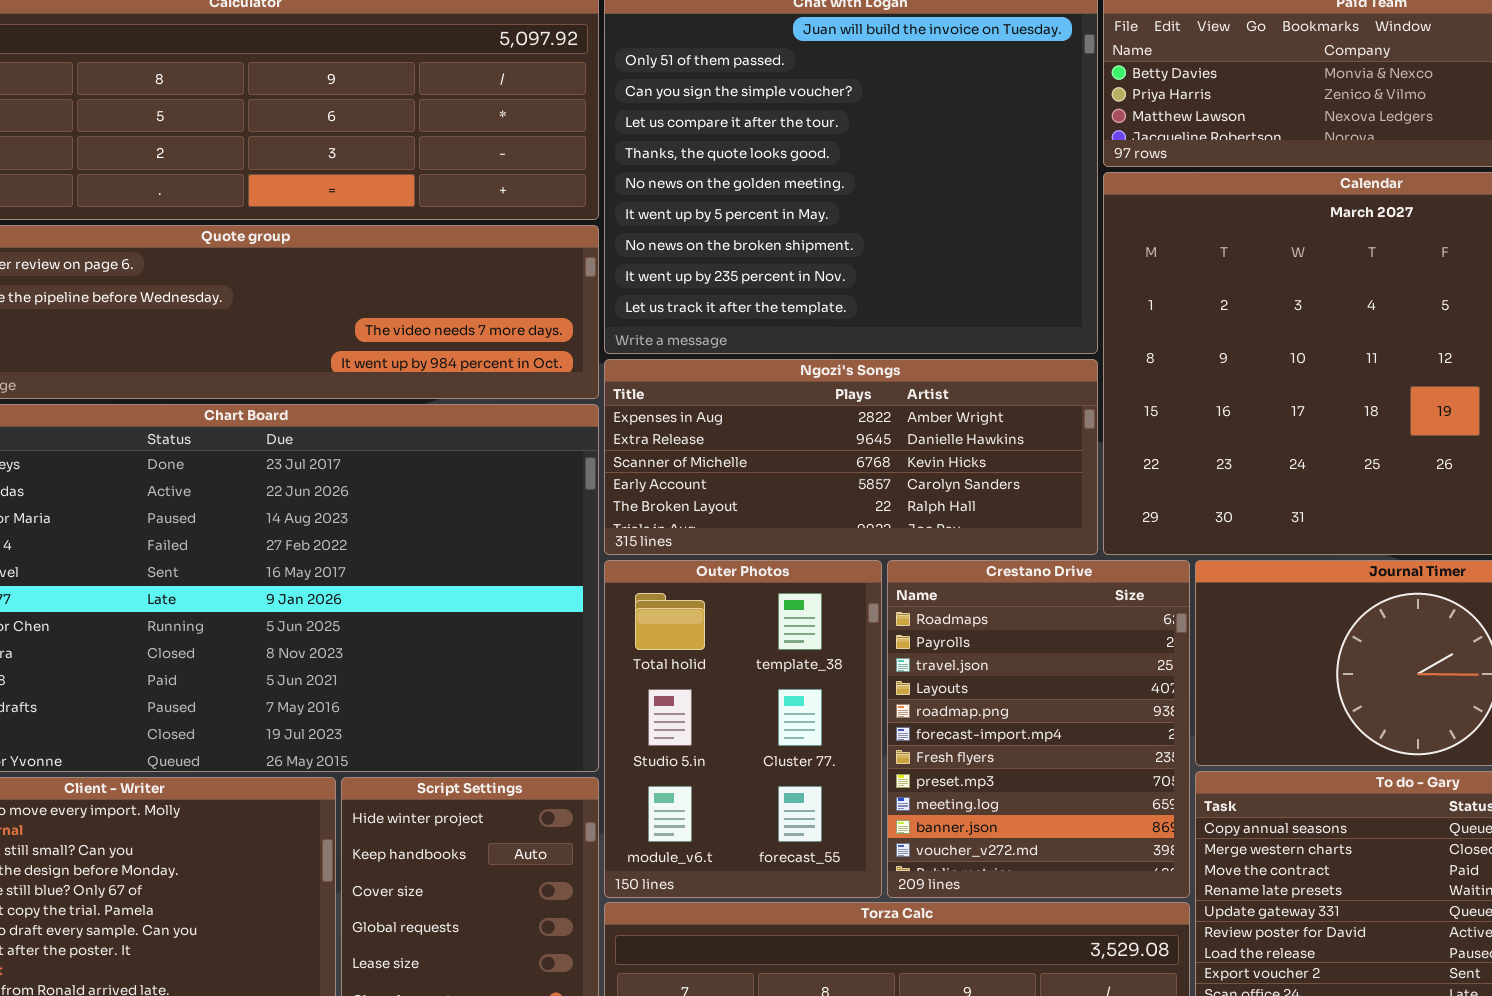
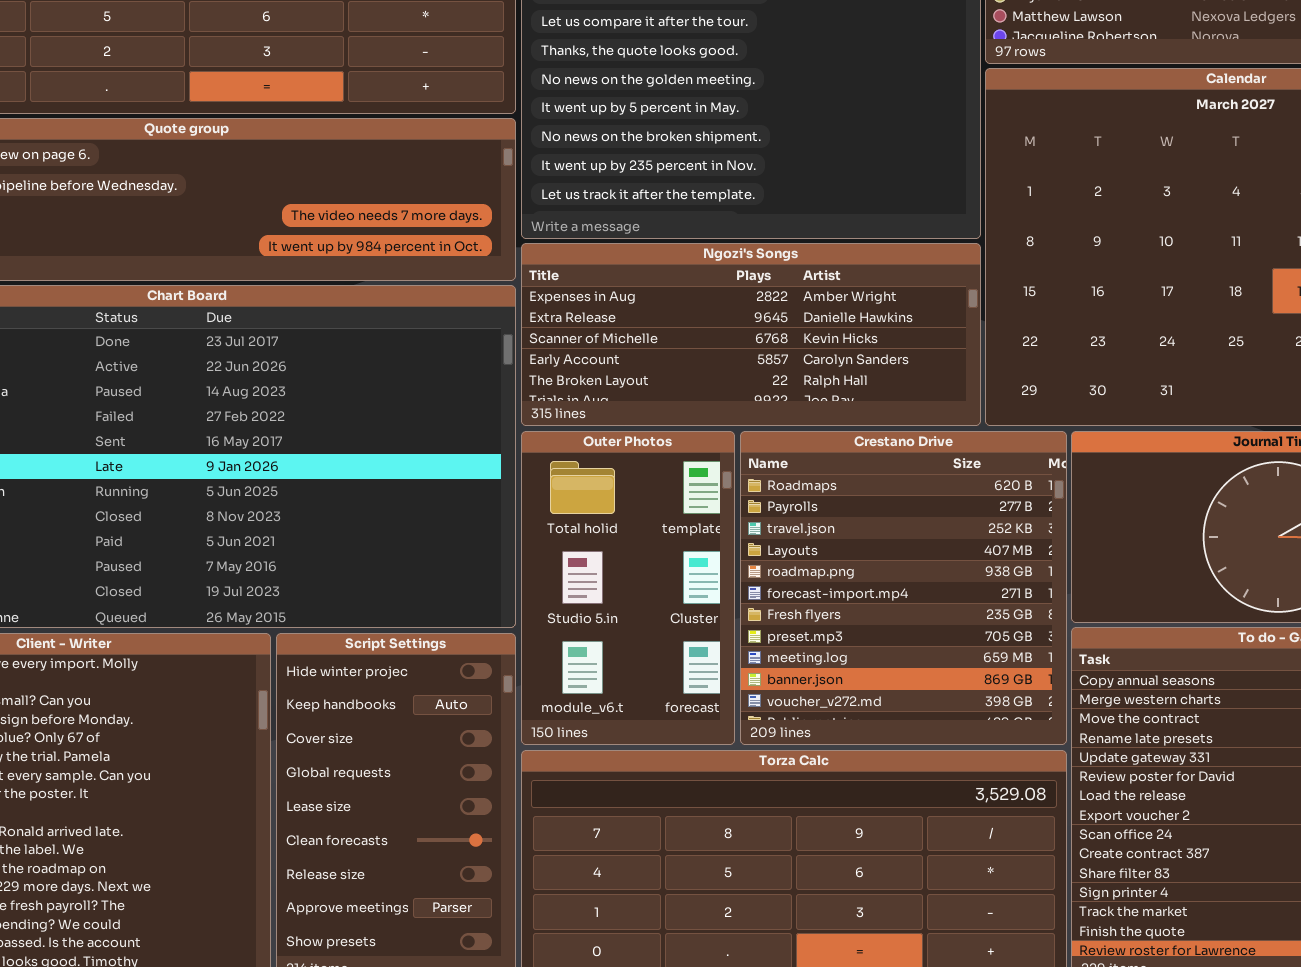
Outer Photos: [604,560,882,898] -> [521,431,735,745], resized
Crestano Drive: [887,560,1190,898] -> [740,431,1067,745], resized

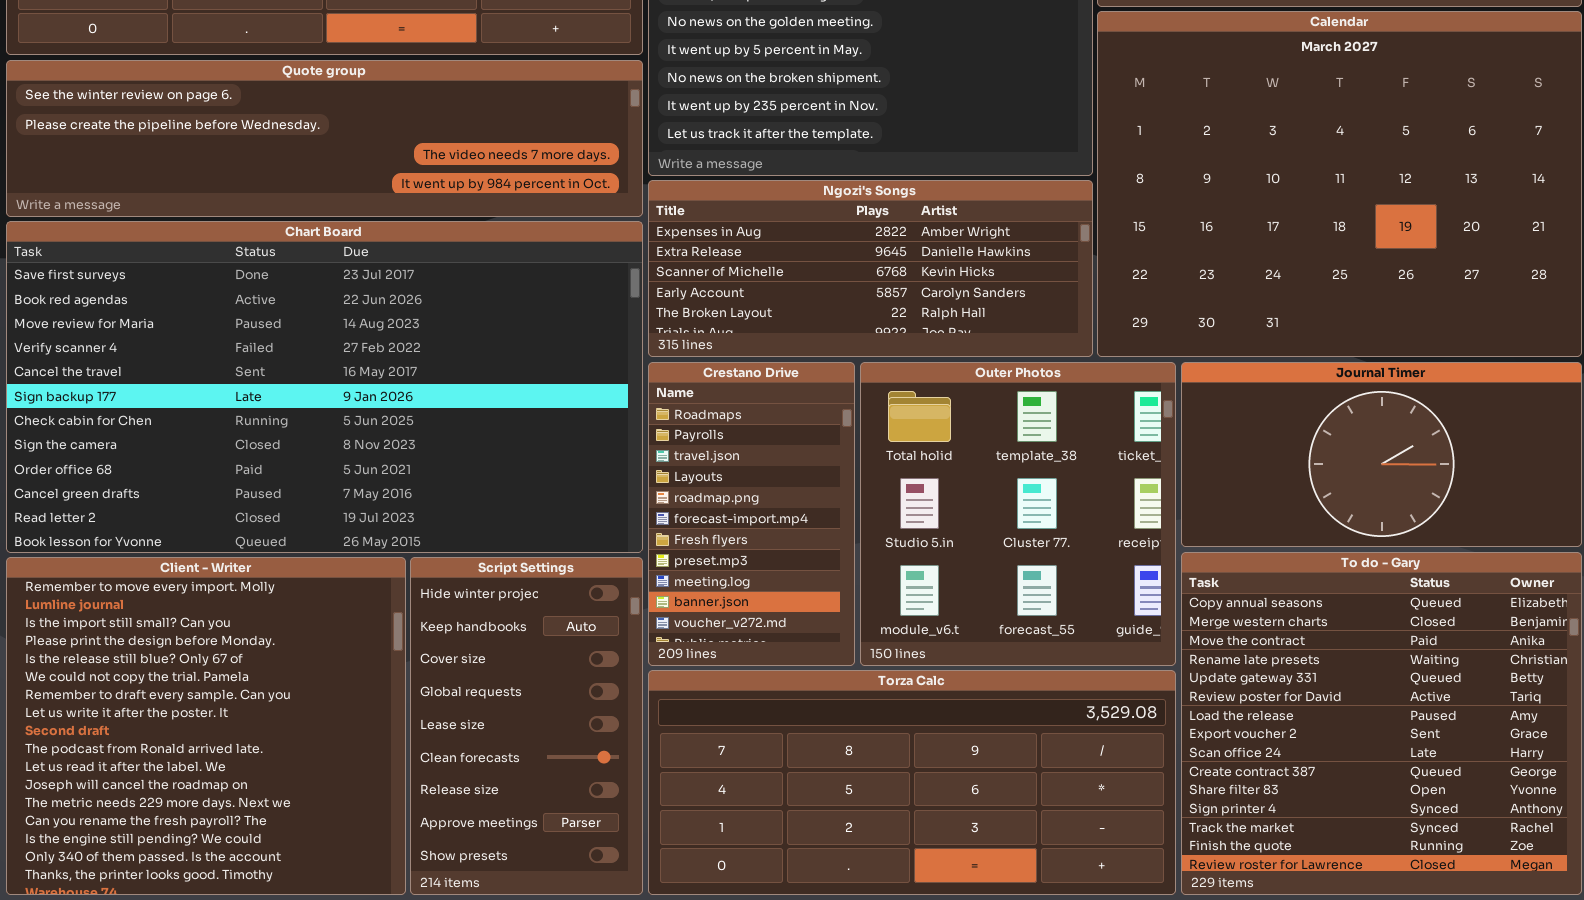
Outer Photos: [521,431,735,745] -> [860,362,1176,666], moved, resized
Crestano Drive: [740,431,1067,745] -> [648,362,855,666], moved, resized

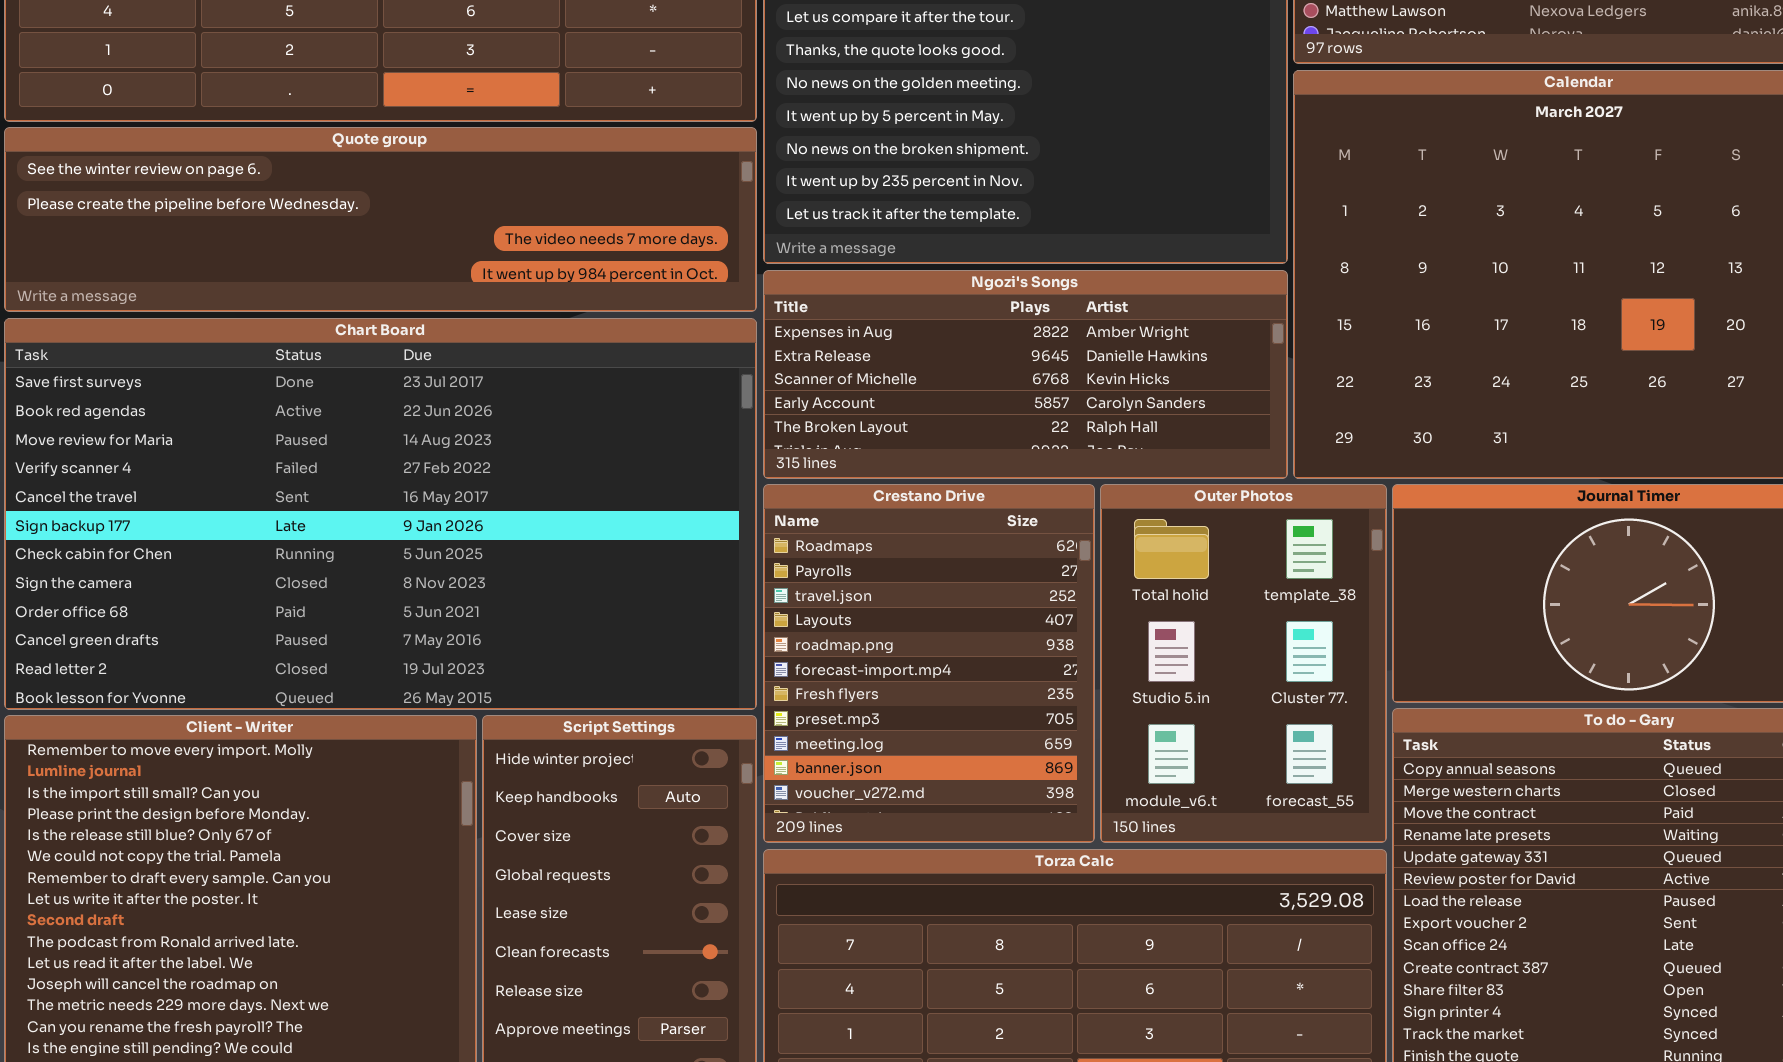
Crestano Drive: [648,362,855,666] -> [763,484,1095,843], resized
Outer Photos: [860,362,1176,666] -> [1100,484,1387,843], resized

